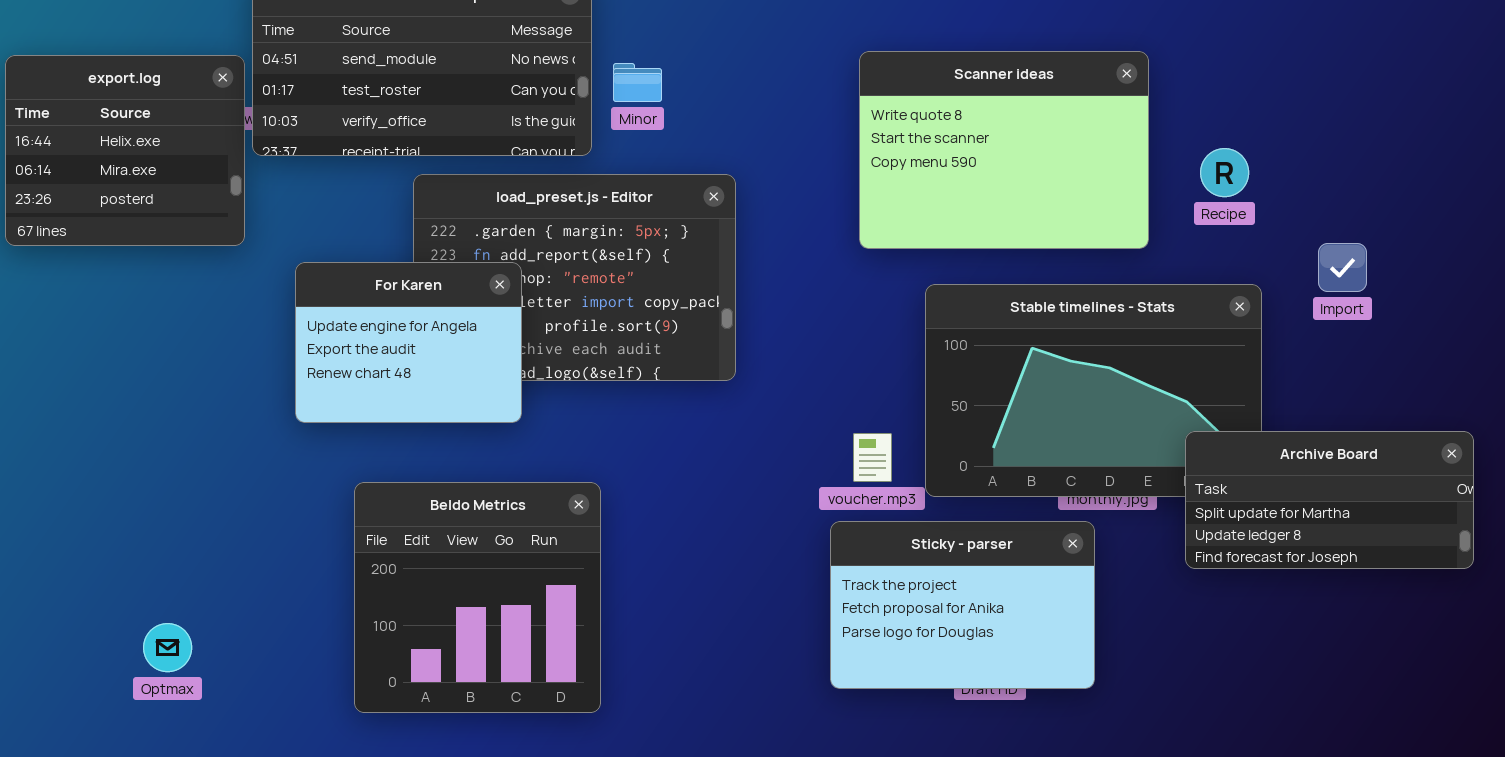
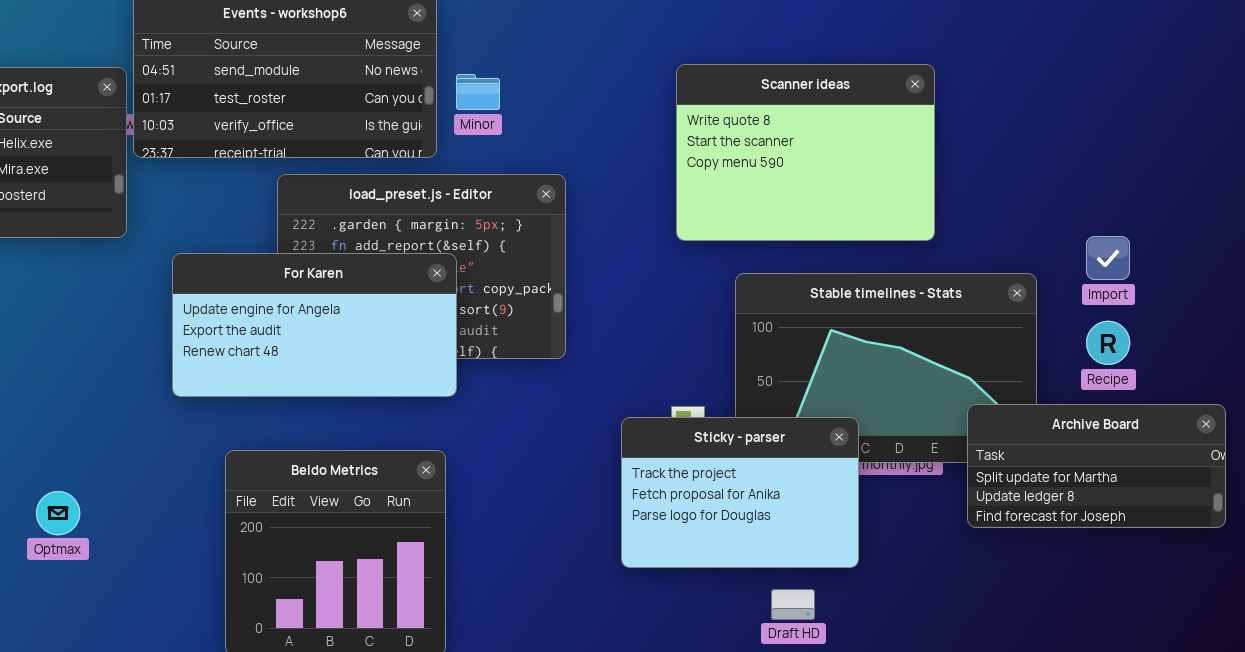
Recipe: [1200,148,1249,197] -> [1086,321,1130,365], moved
For Karen: [295,262,522,423] -> [172,253,457,397], resized
Sticky - parser: [830,521,1095,689] -> [621,417,859,568], moved
Optmax: [143,623,192,672] -> [36,491,80,535], moved

